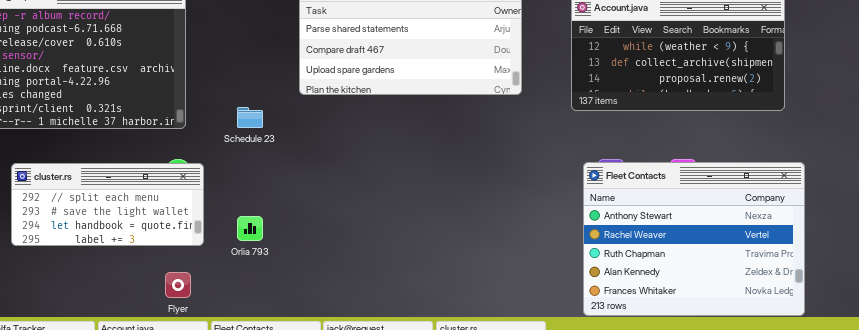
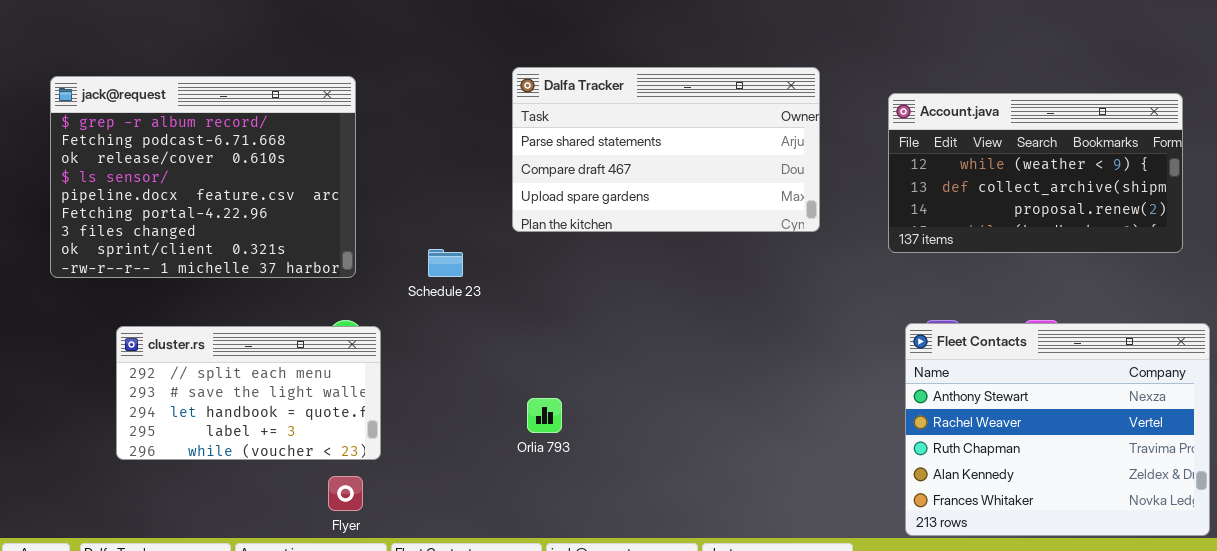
cluster.rs: [11,163,204,246] -> [116,326,381,460], resized
Orlia 793: [237,216,263,241] -> [527,398,562,433], moved

